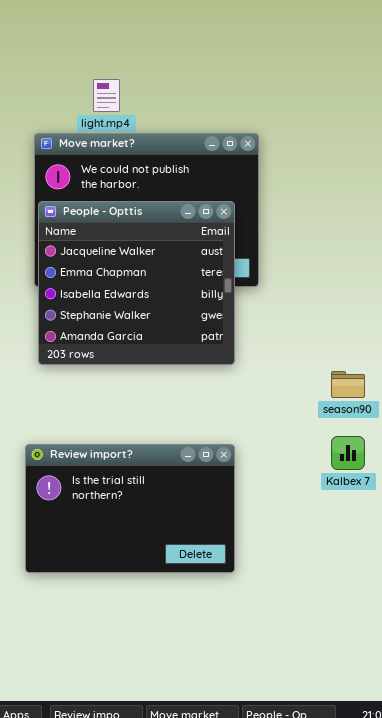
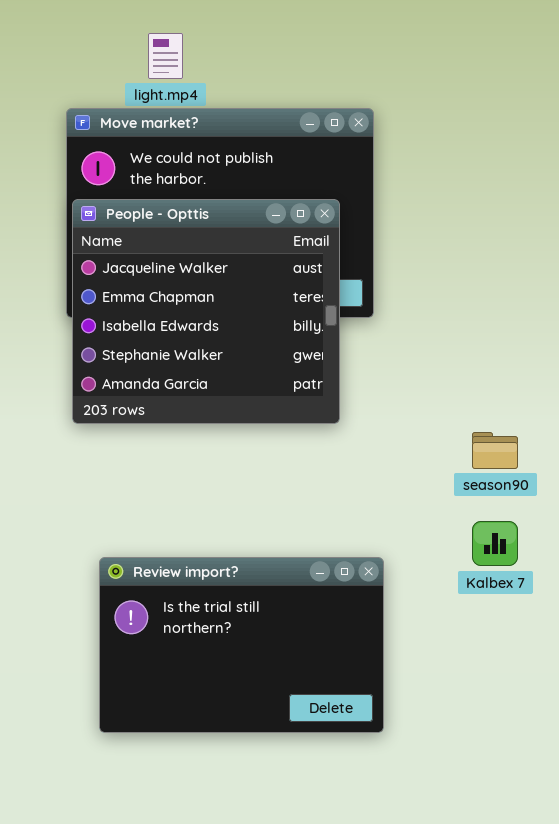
Review import?: [25,444,235,573] -> [99,557,384,733], moved

